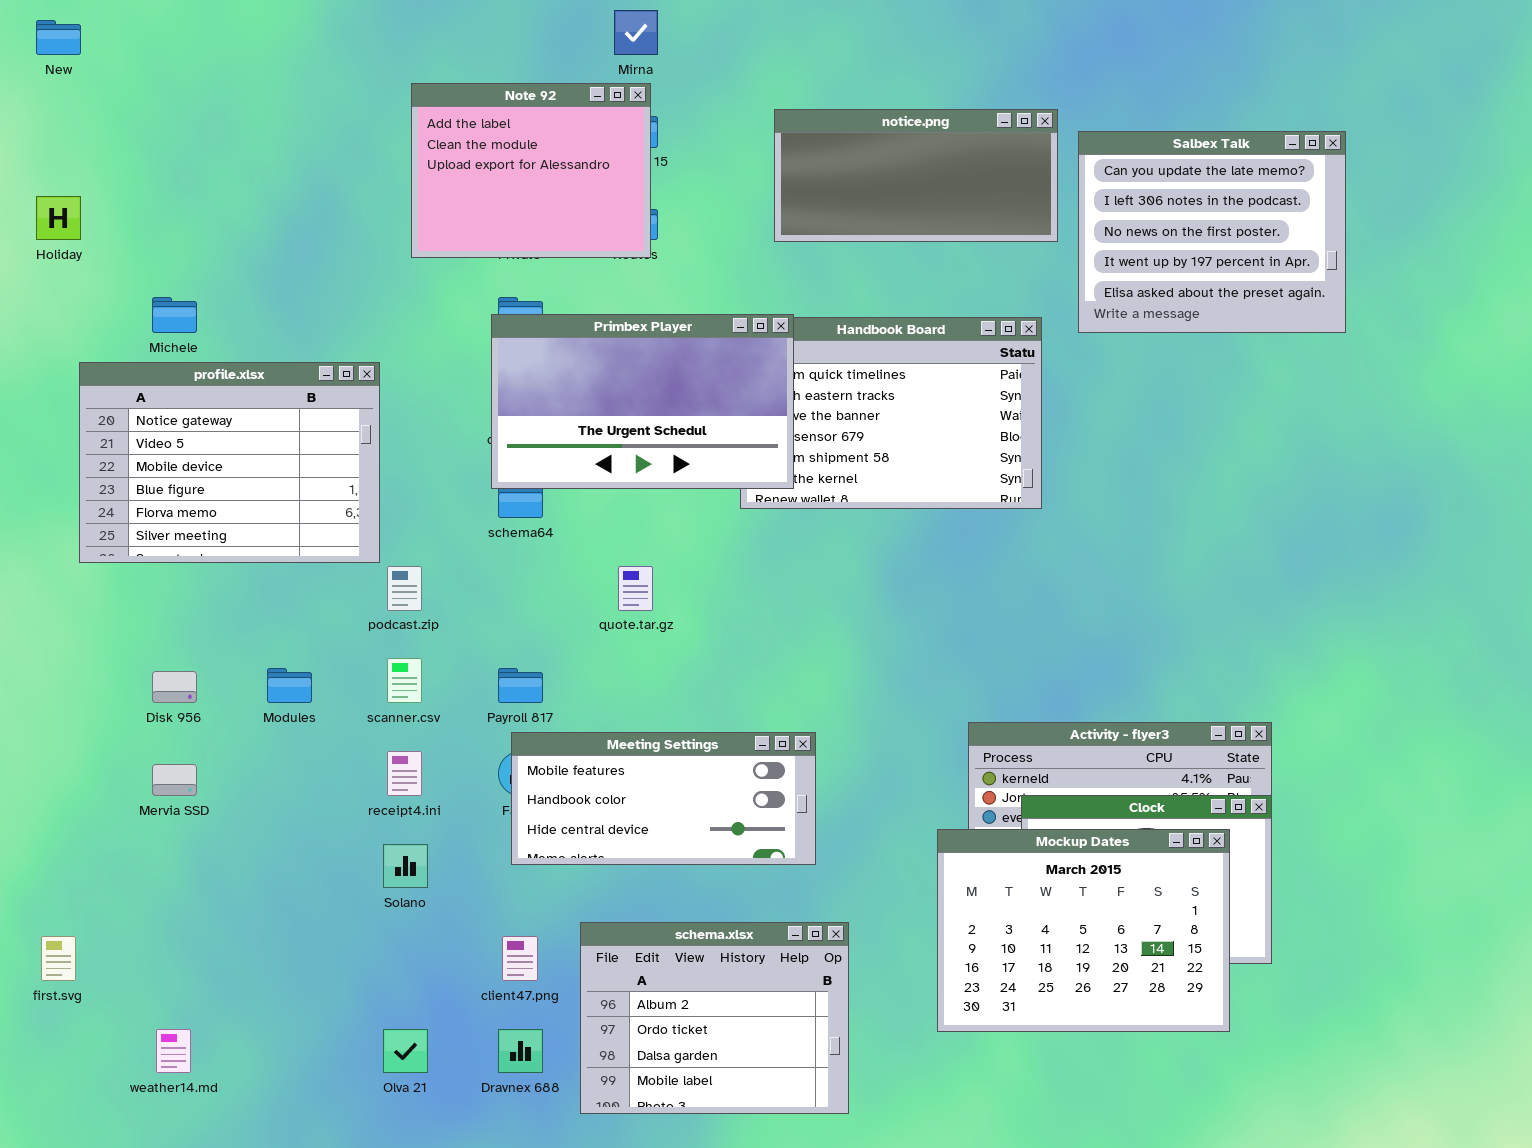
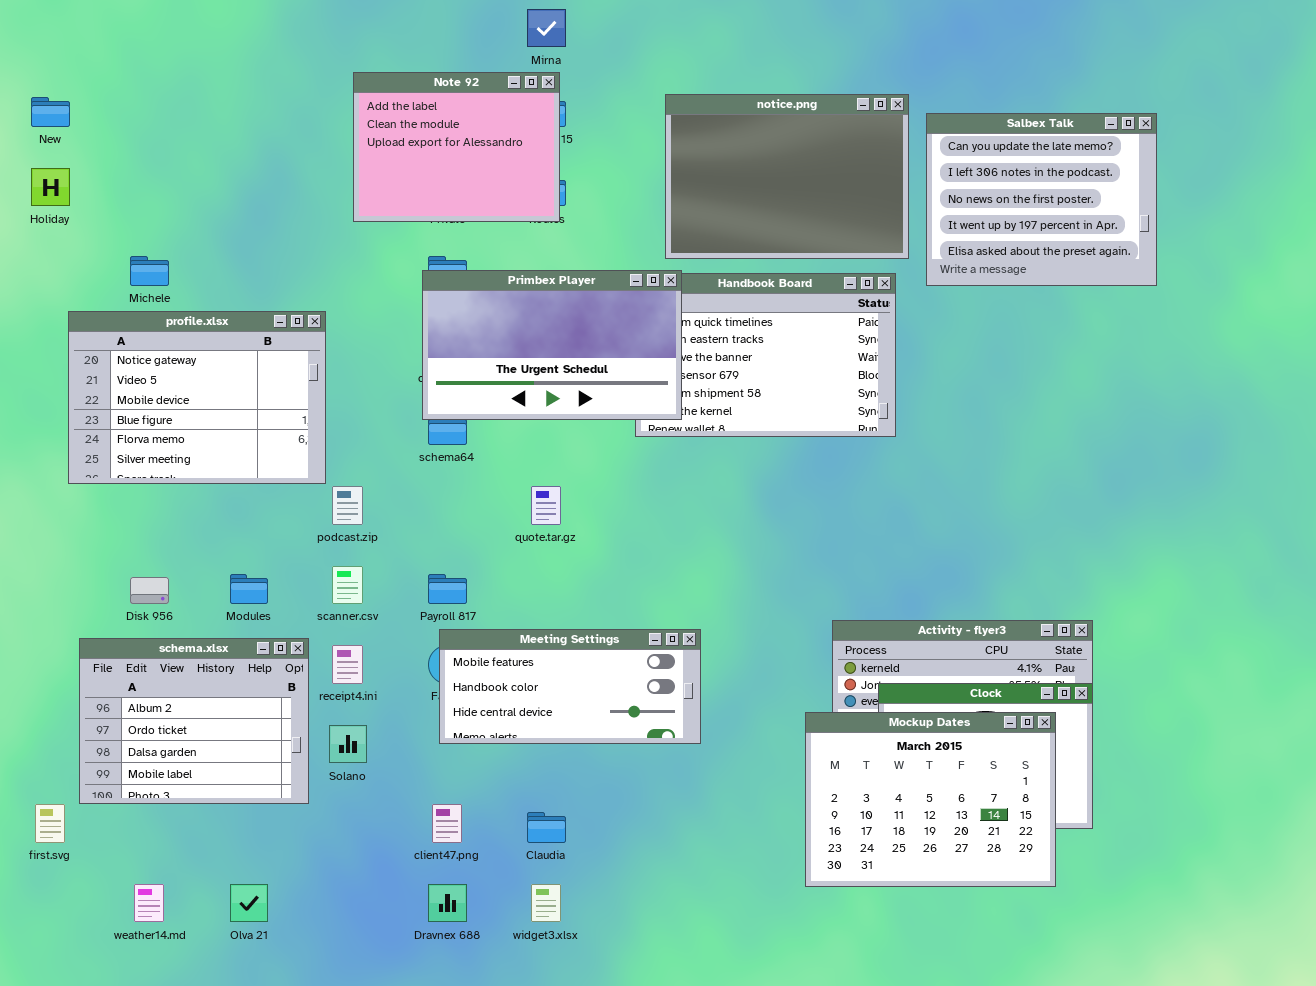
New: [36,20,81,55] -> [31,97,70,127], moved
notice.png: [774,109,1058,242] -> [665,94,909,259], resized
schema.xlsx: [580,922,849,1114] -> [79,638,309,804], moved
Olva 21: [383,1029,428,1073] -> [230,884,268,922], moved

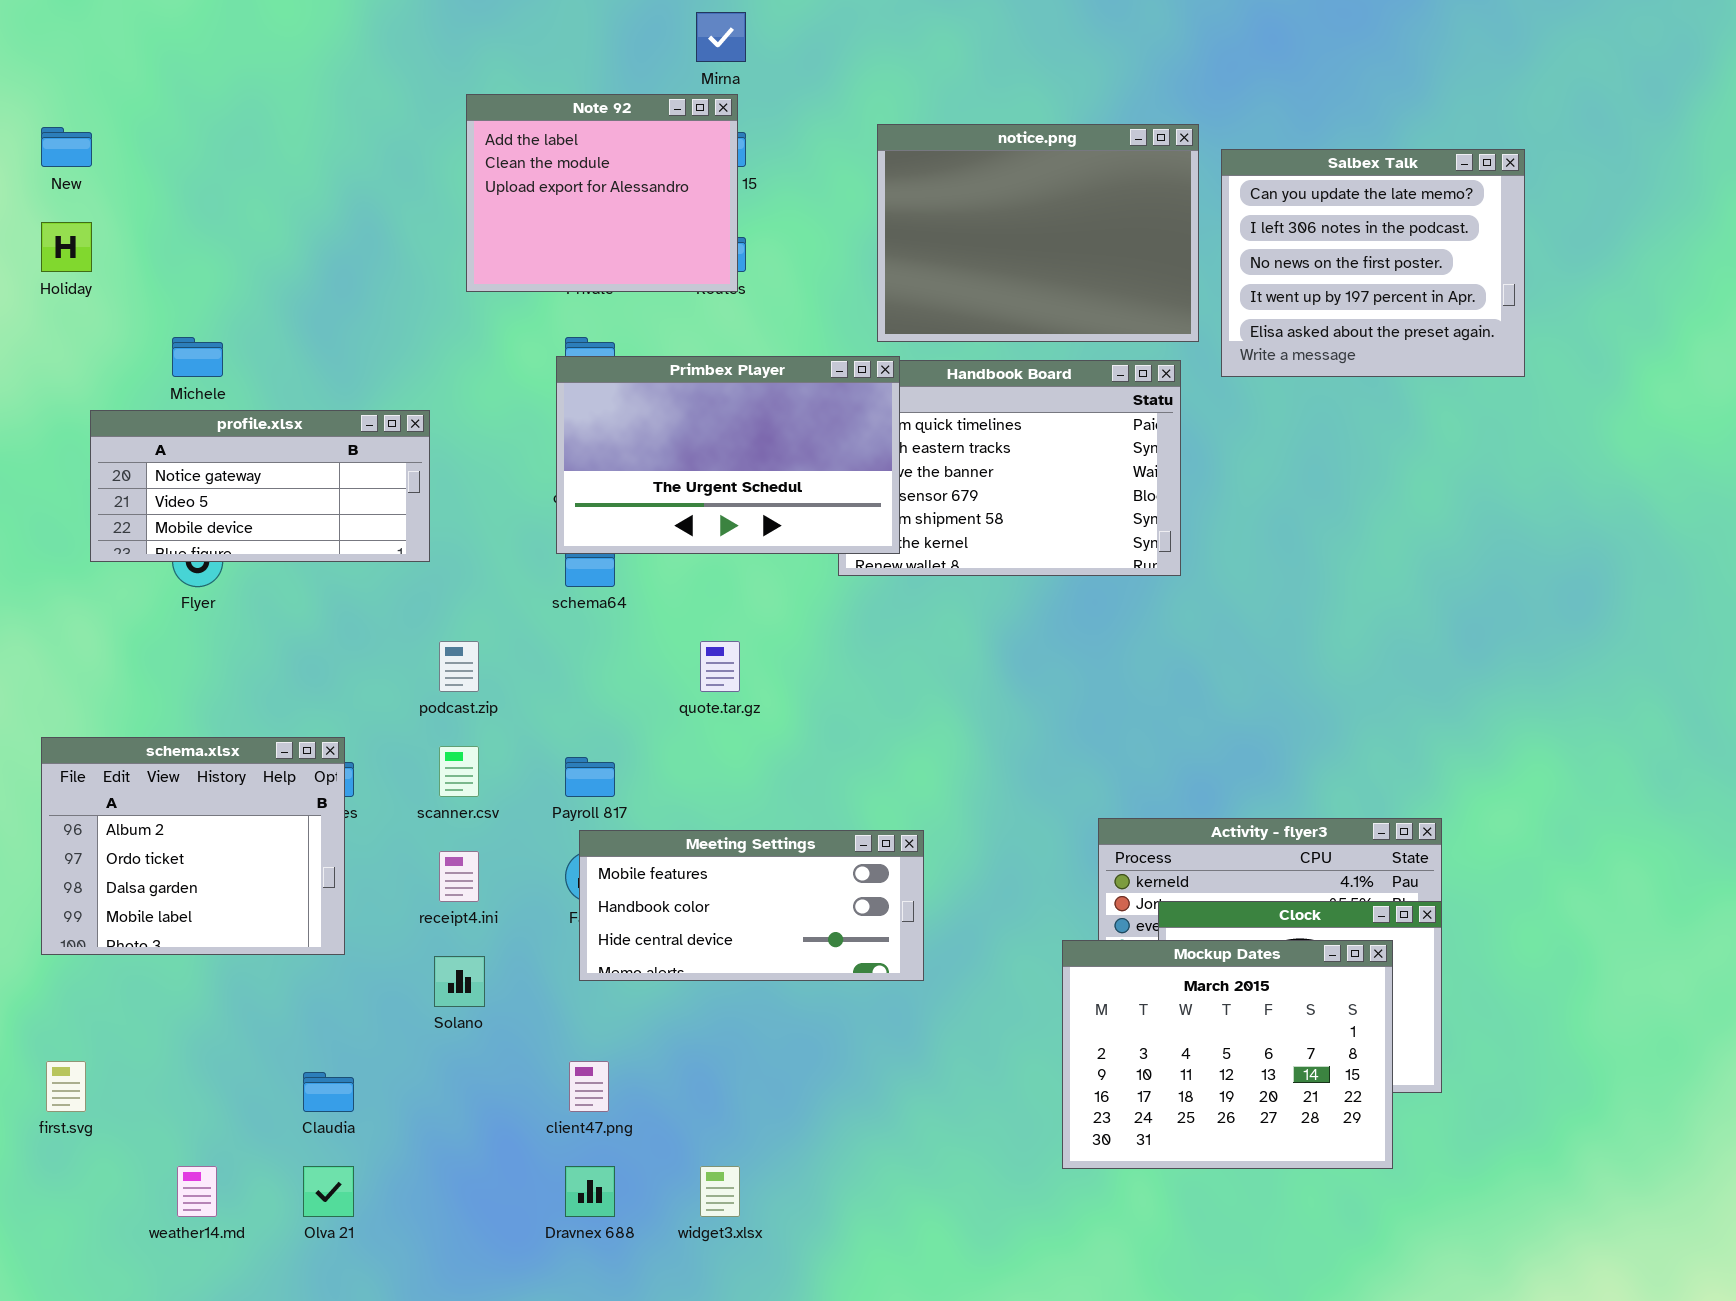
profile.xlsx: [68,311,326,484] -> [90,410,430,562], resized
schema.xlsx: [79,638,309,804] -> [41,737,345,955], moved
Claudia: [527,812,566,843] -> [303,1072,354,1112], moved

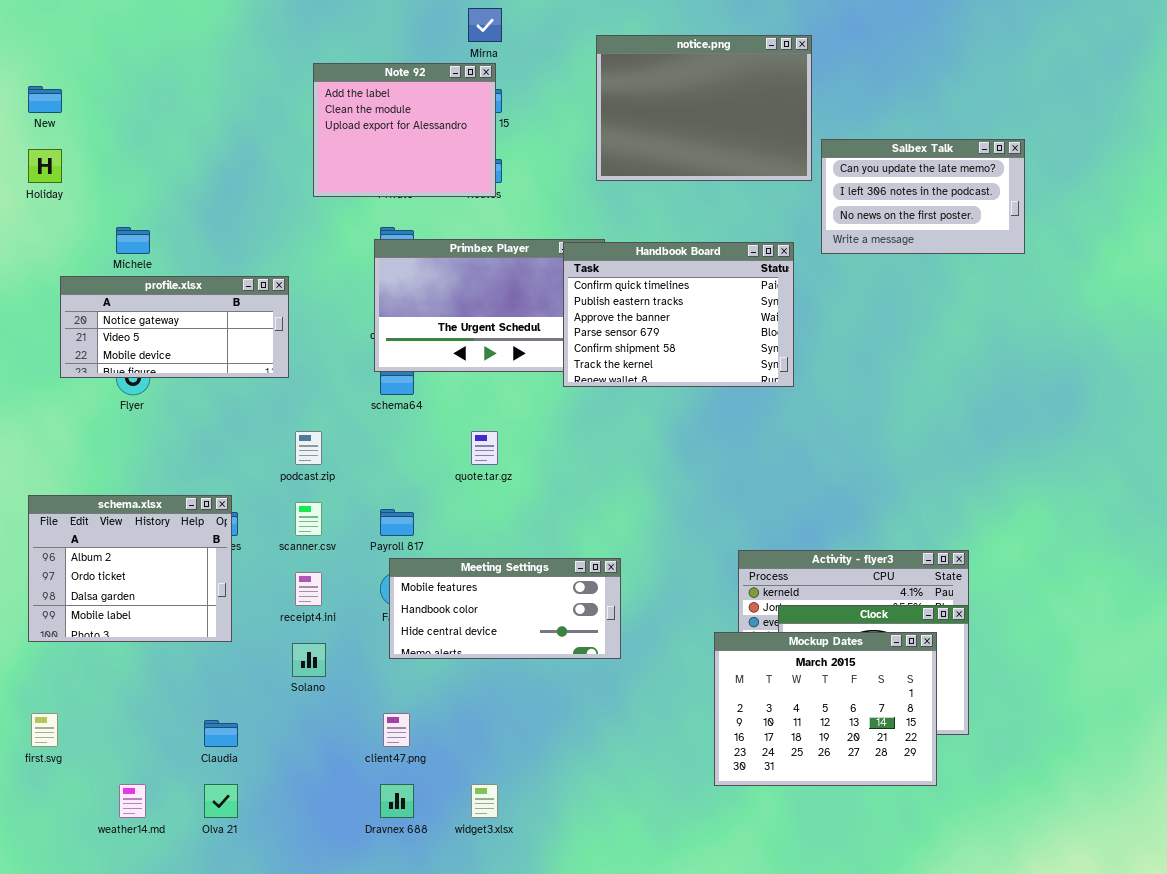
notice.png: [877,124,1199,342] -> [596,35,812,181], moved
Salbex Talk: [1221,149,1525,377] -> [821,139,1025,254], resized
Handbook Board: [838,360,1181,576] -> [563,242,794,387], raised

